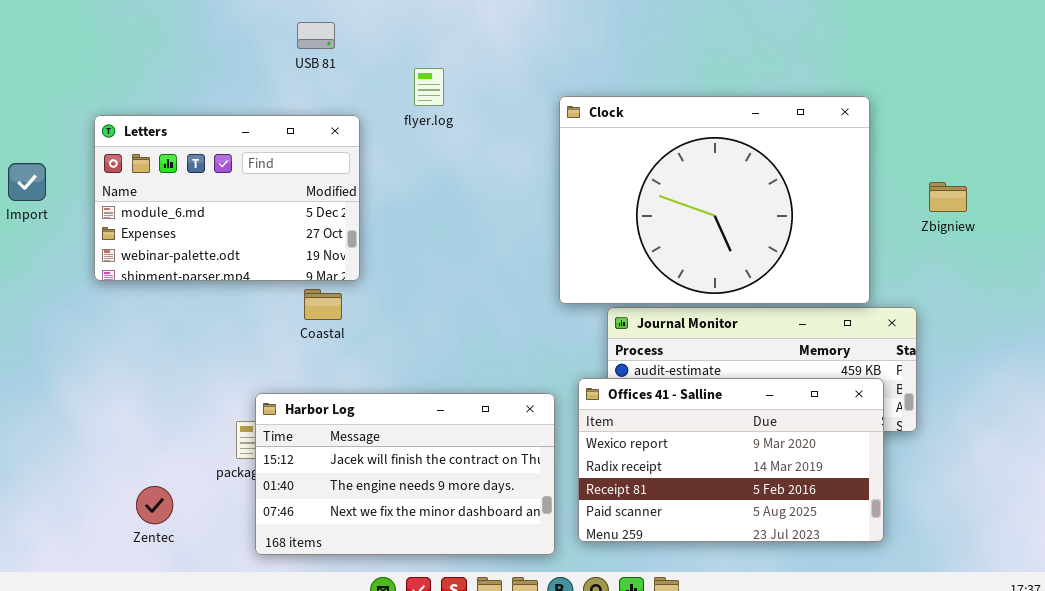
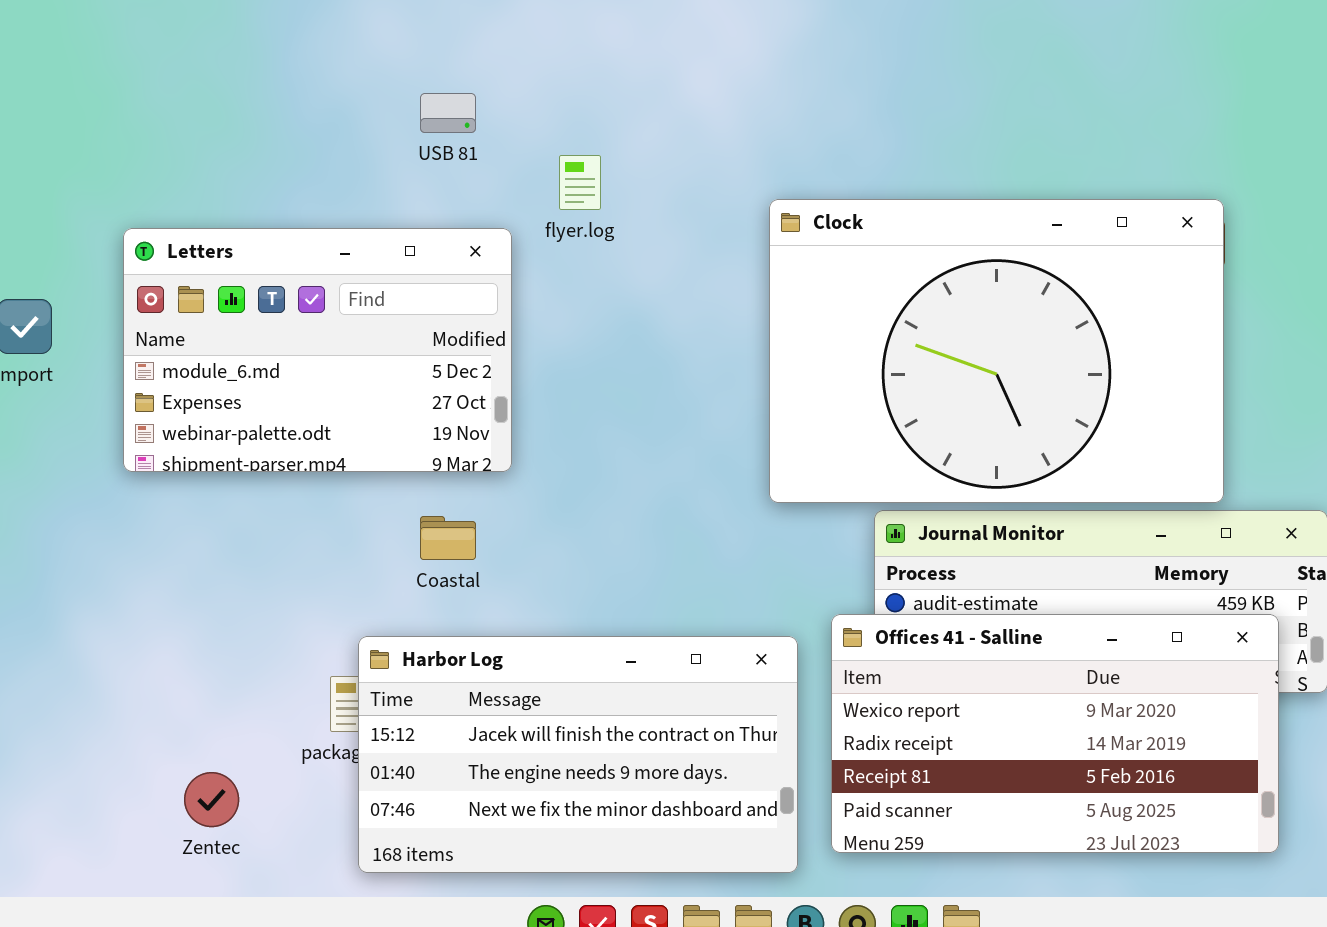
flyer.log: [414,68,444,106] -> [559,155,601,210], moved
Clock: [559,96,870,304] -> [769,199,1224,503], moved
Coastal: [304,289,342,320] -> [420,516,476,560], moved

